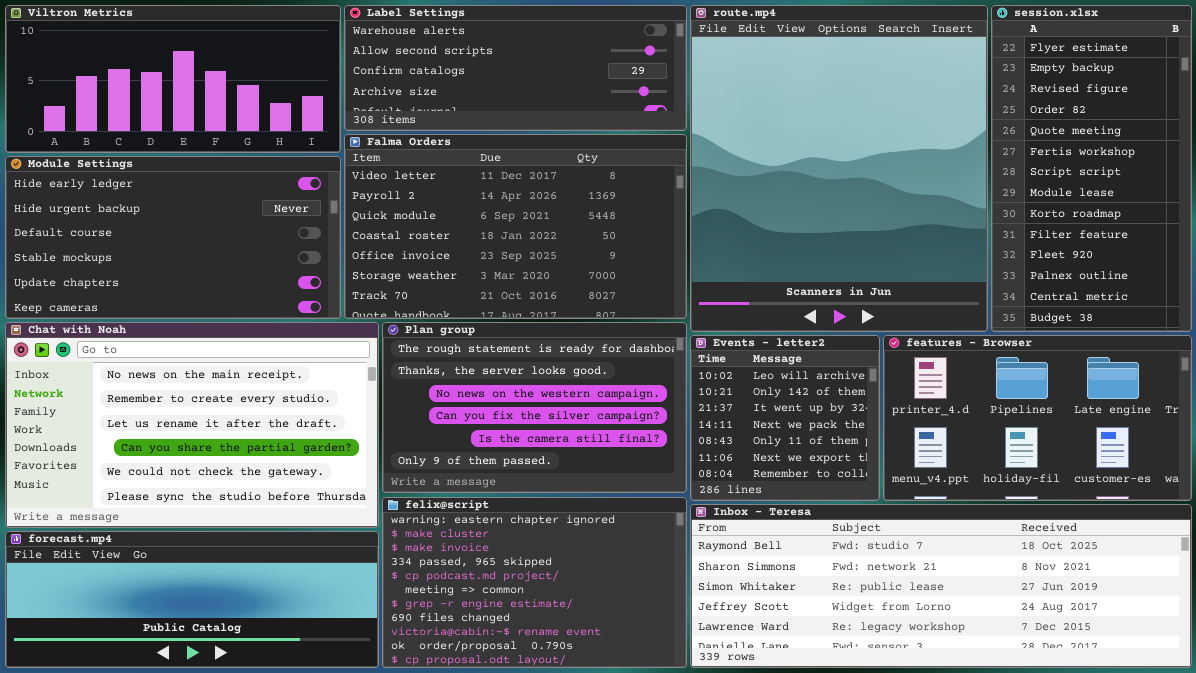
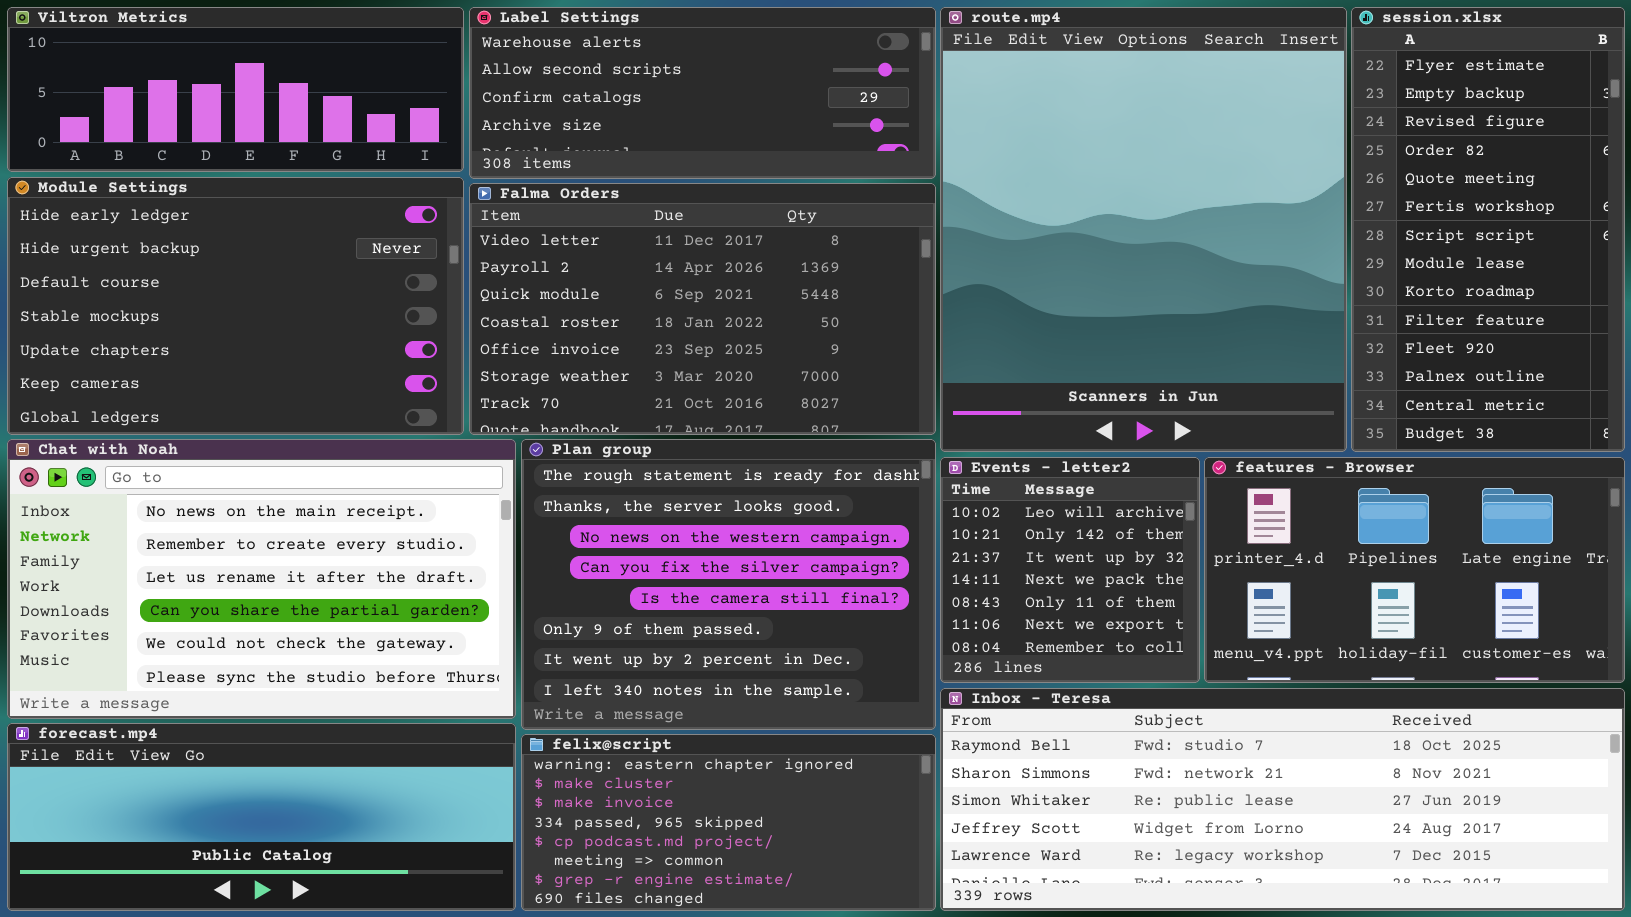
Viltron Metrics: [5,5,341,153] -> [7,7,464,172], resized
Module Settings: [5,156,341,319] -> [7,177,464,435], resized
Plan group: [382,322,687,493] -> [521,439,936,730], resized
felix@script: [382,497,687,668] -> [521,734,936,911], resized

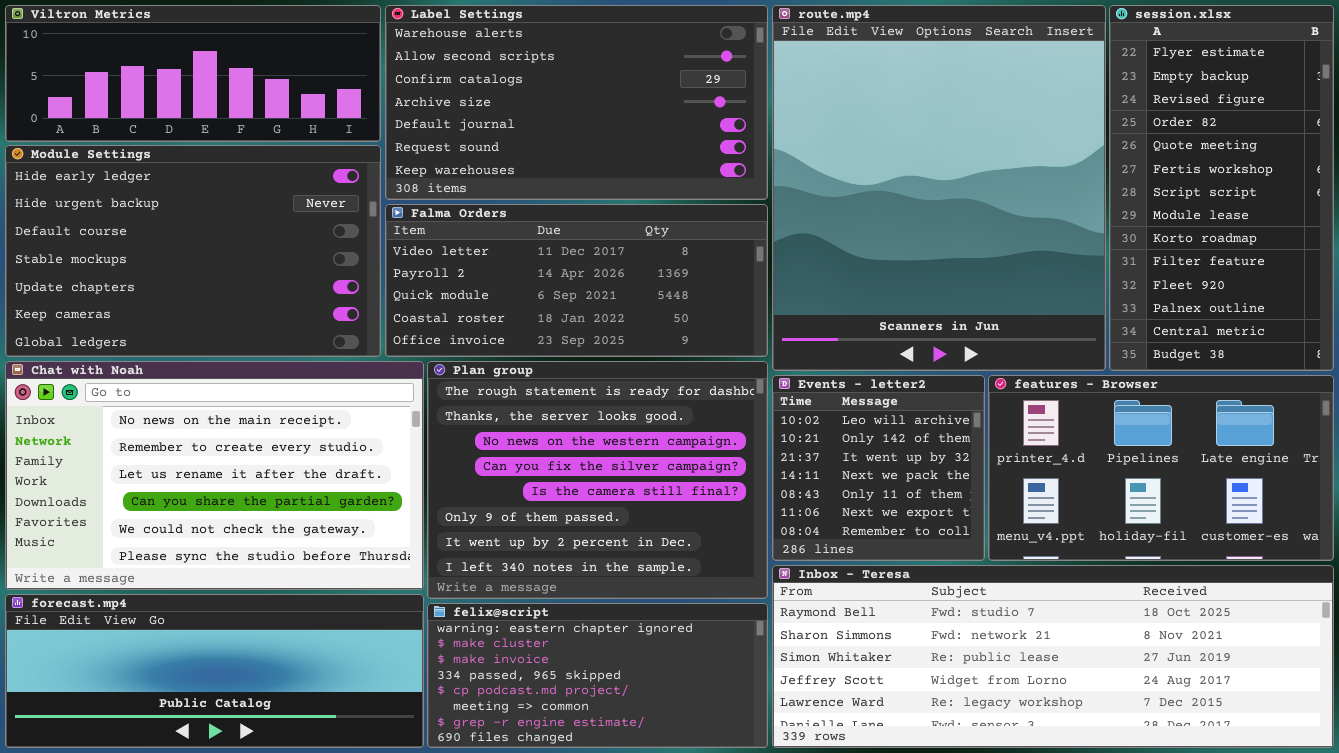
Label Settings: [469,7,936,179] -> [385,5,768,200], resized
Falma Orders: [469,183,936,435] -> [385,204,768,357], resized

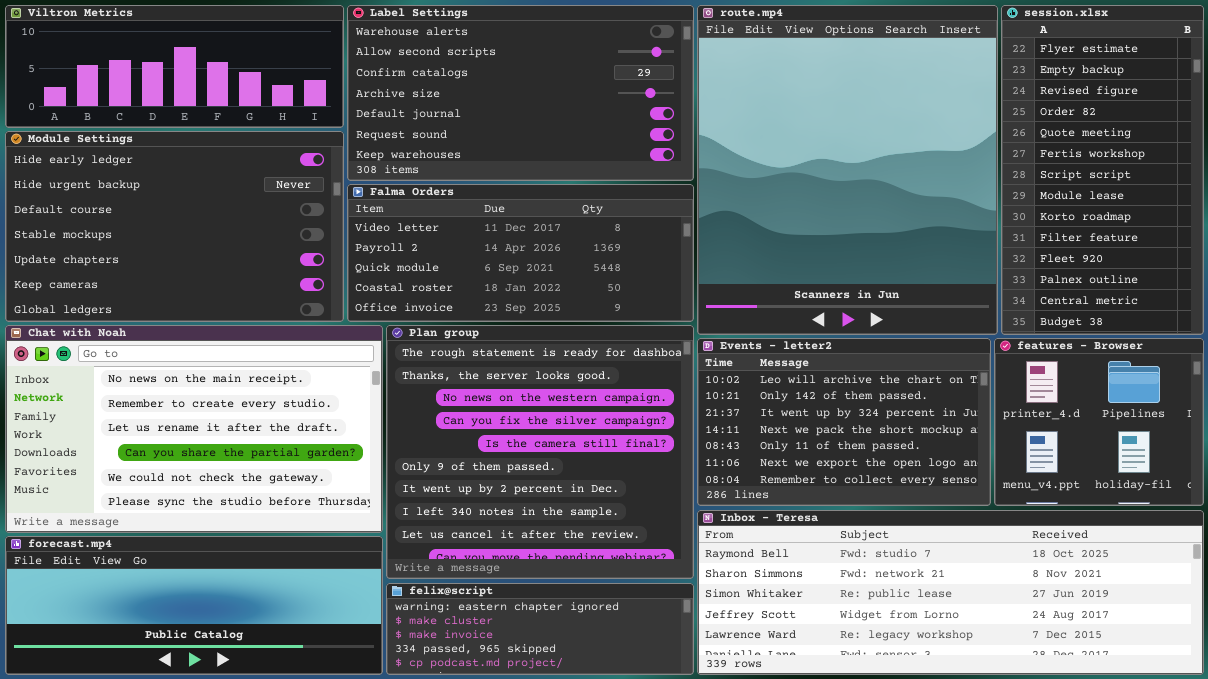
Plan group: [427,361,768,599] -> [386,325,694,579], resized
Events - letter2: [772,375,985,561] -> [697,338,991,506], resized
features - Browser: [988,375,1334,561] -> [994,338,1204,506], resized
felix@script: [427,603,768,748] -> [386,583,694,675], resized

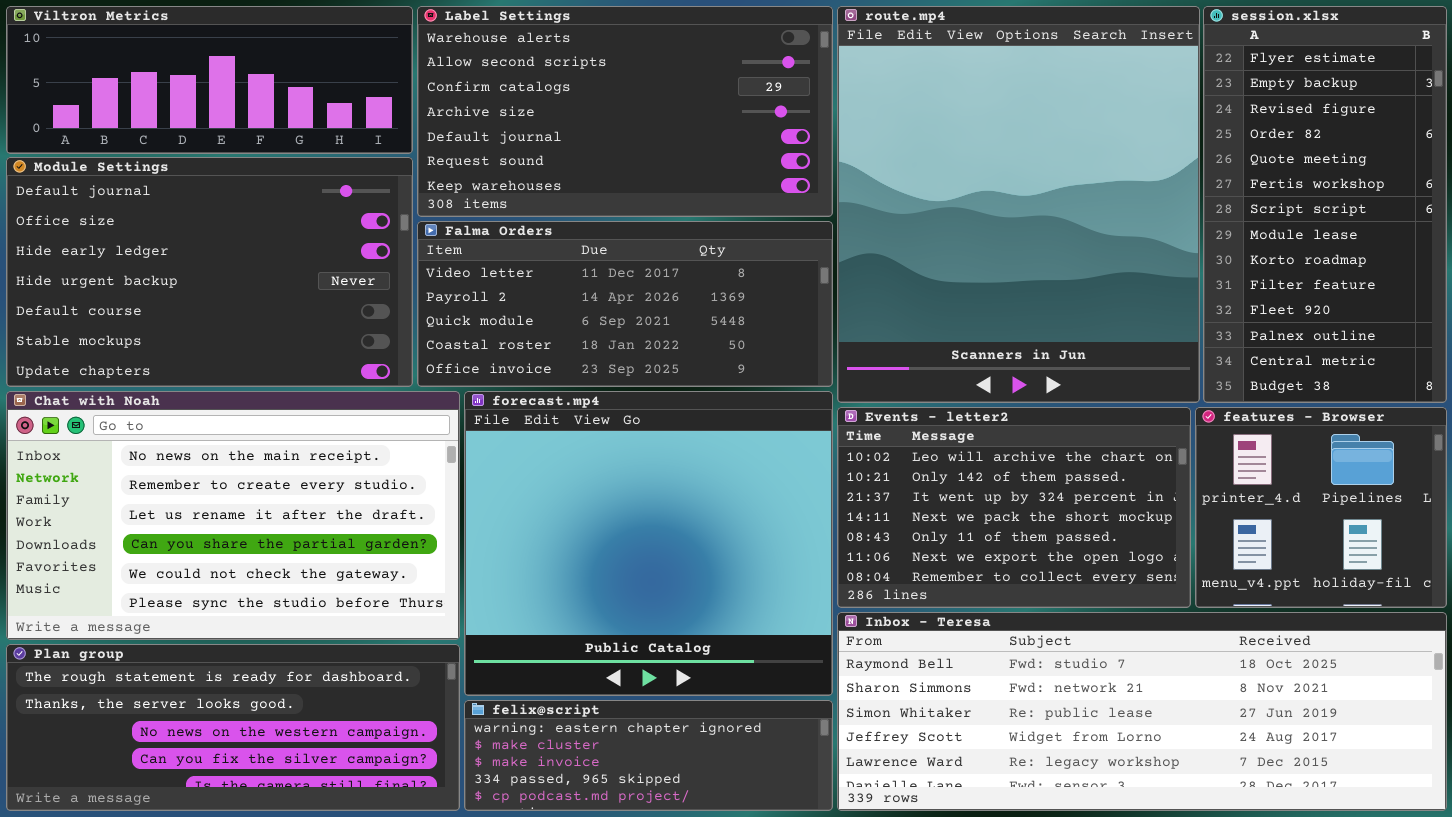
Module Settings: [5,131,344,322] -> [6,157,413,387], scrolled up 2 rows
Plan group: [386,325,694,579] -> [6,644,460,811], moved, resized
forecast.mp4: [5,536,383,675] -> [464,391,833,696], moved, resized

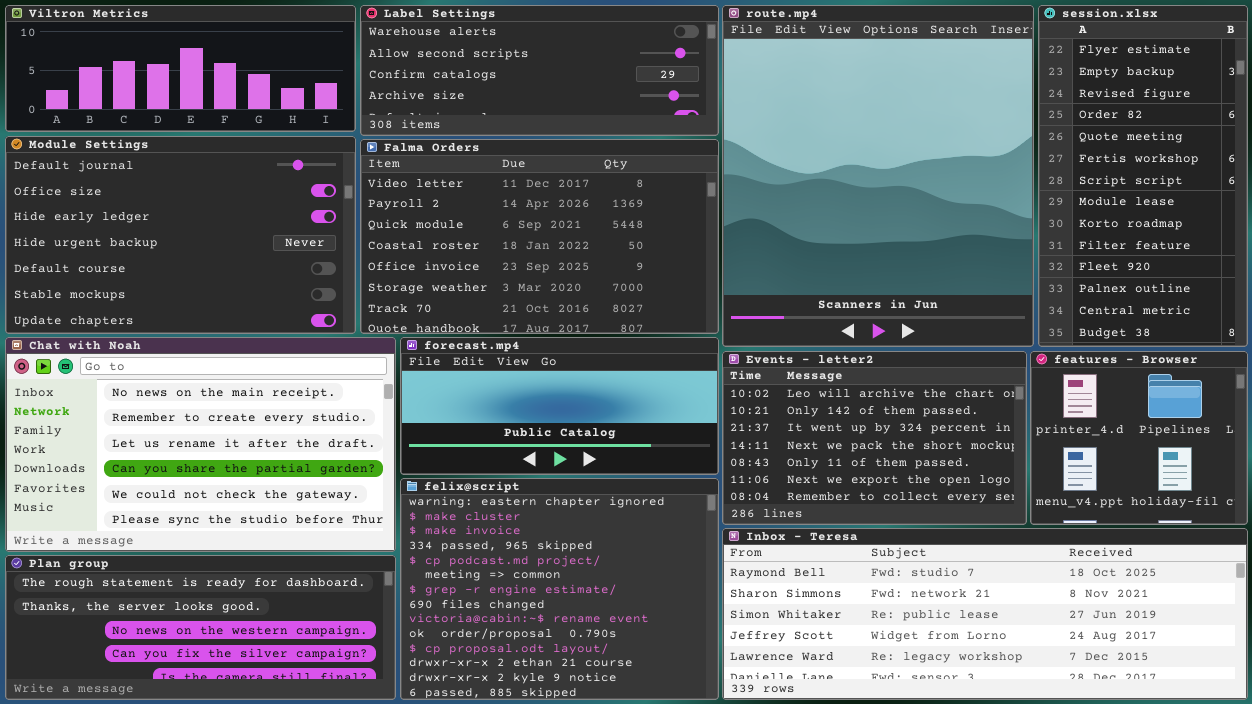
Label Settings: [417,6,833,217] -> [360,5,719,136], resized
Falma Orders: [417,221,833,387] -> [360,139,719,334], resized
forecast.mp4: [464,391,833,696] -> [400,337,719,475], resized
felix@script: [464,700,833,811] -> [400,478,719,700], resized

